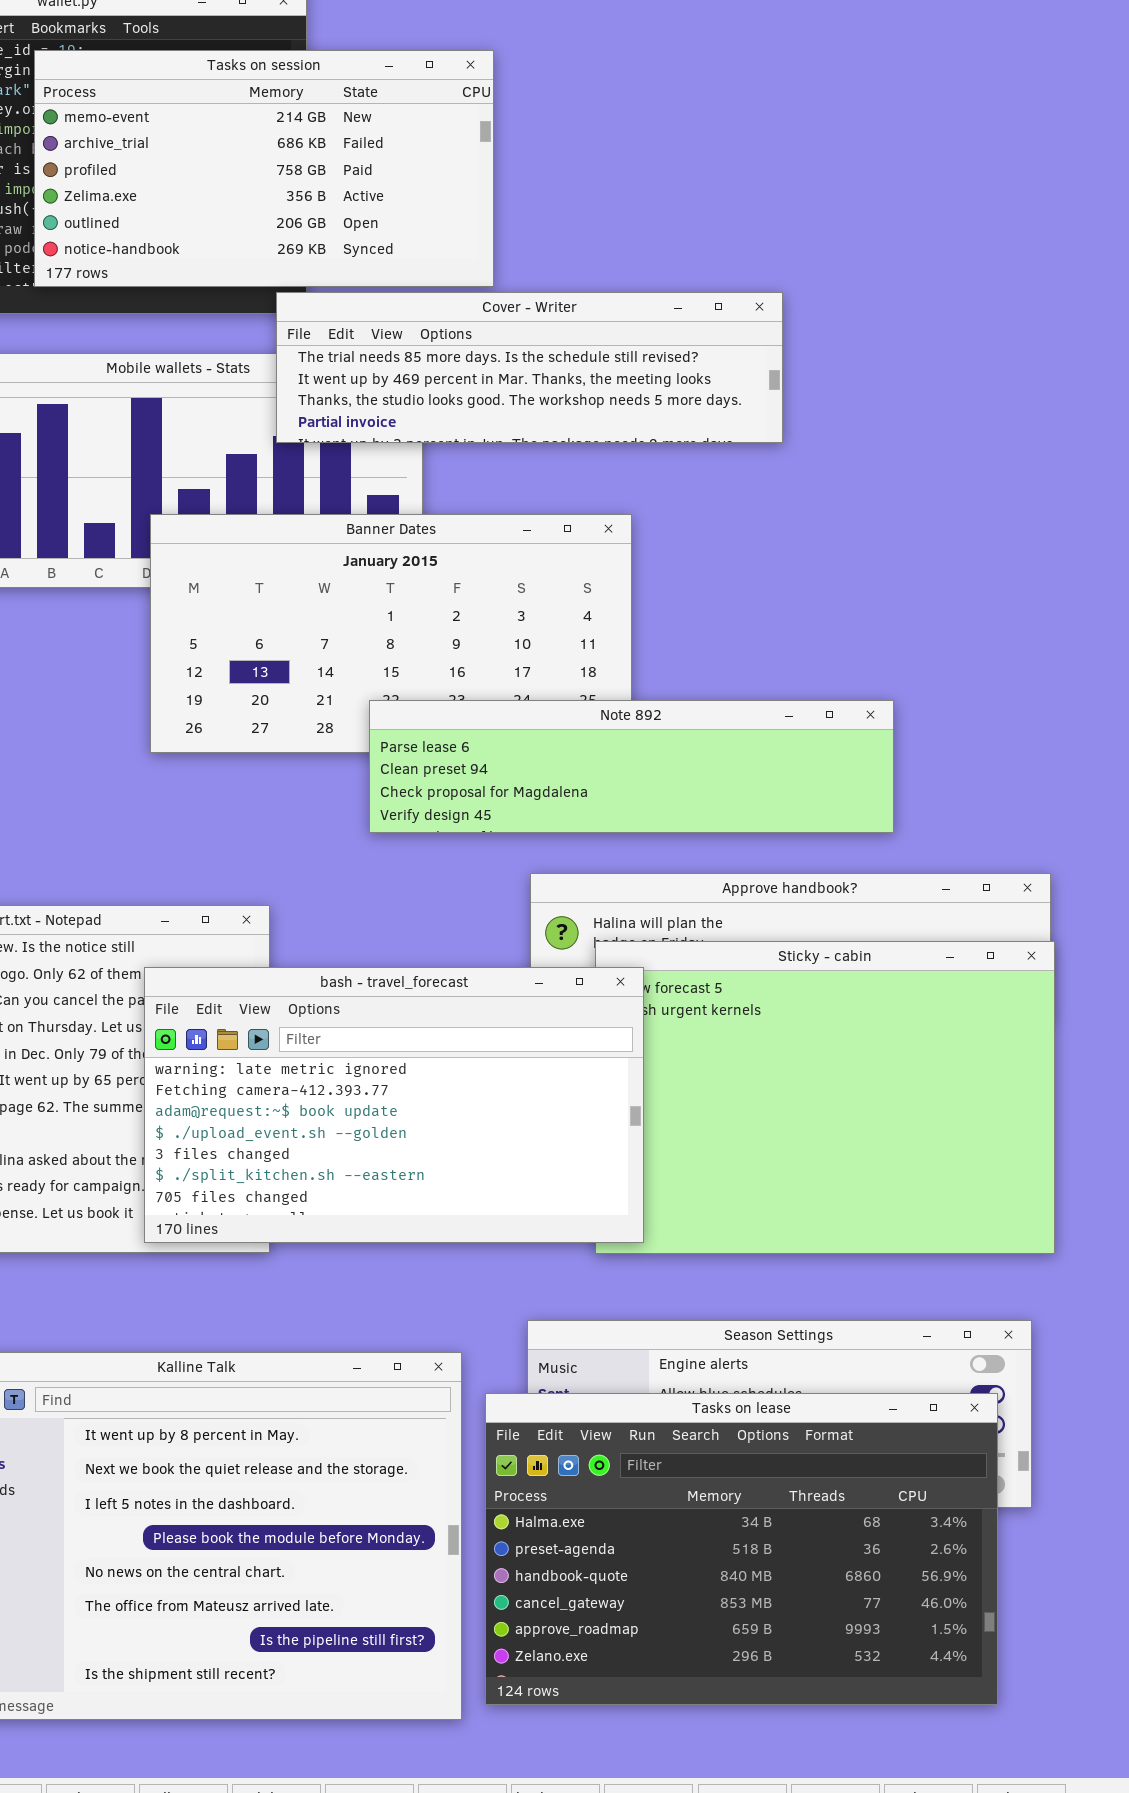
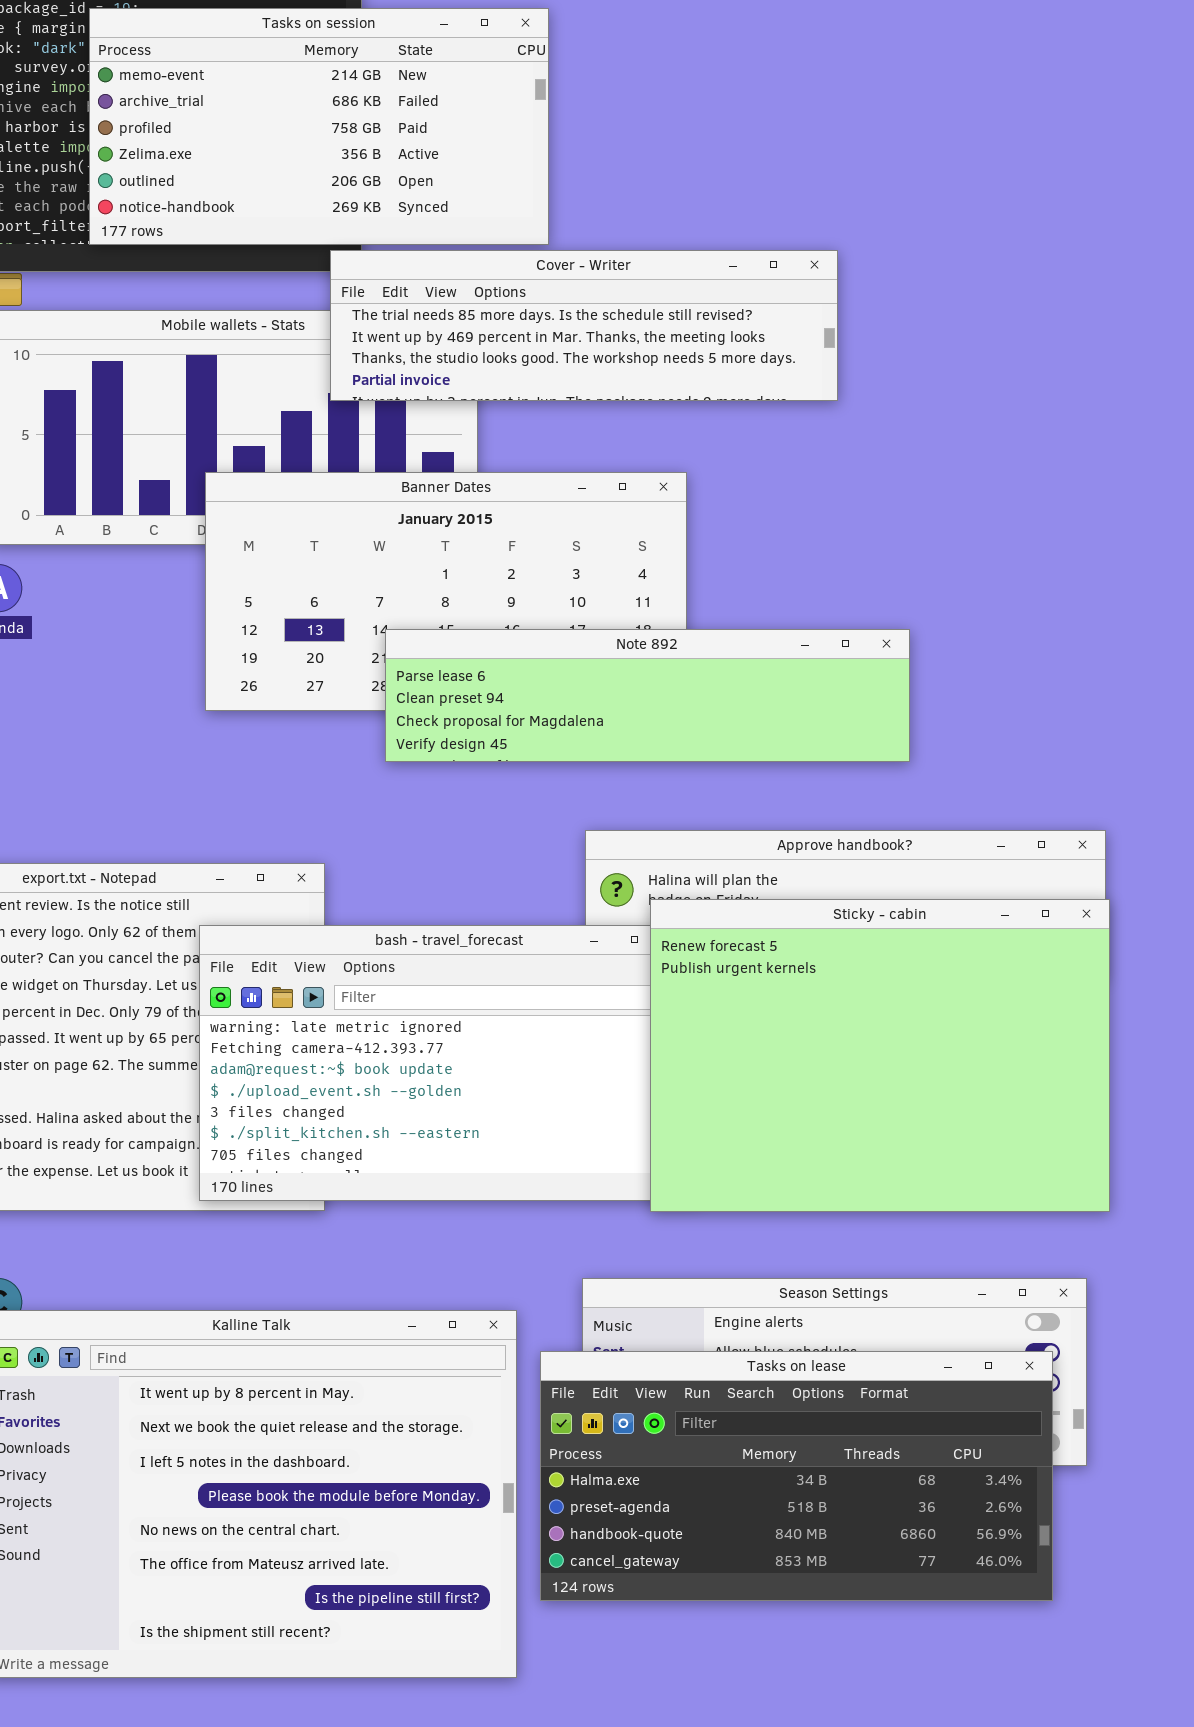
Note 892: [369,700,894,833] -> [385,629,910,762], moved
Sticky - cabin: [595,941,1055,1254] -> [650,899,1110,1212], raised
Tasks on lease: [485,1393,998,1705] -> [540,1351,1053,1601], resized

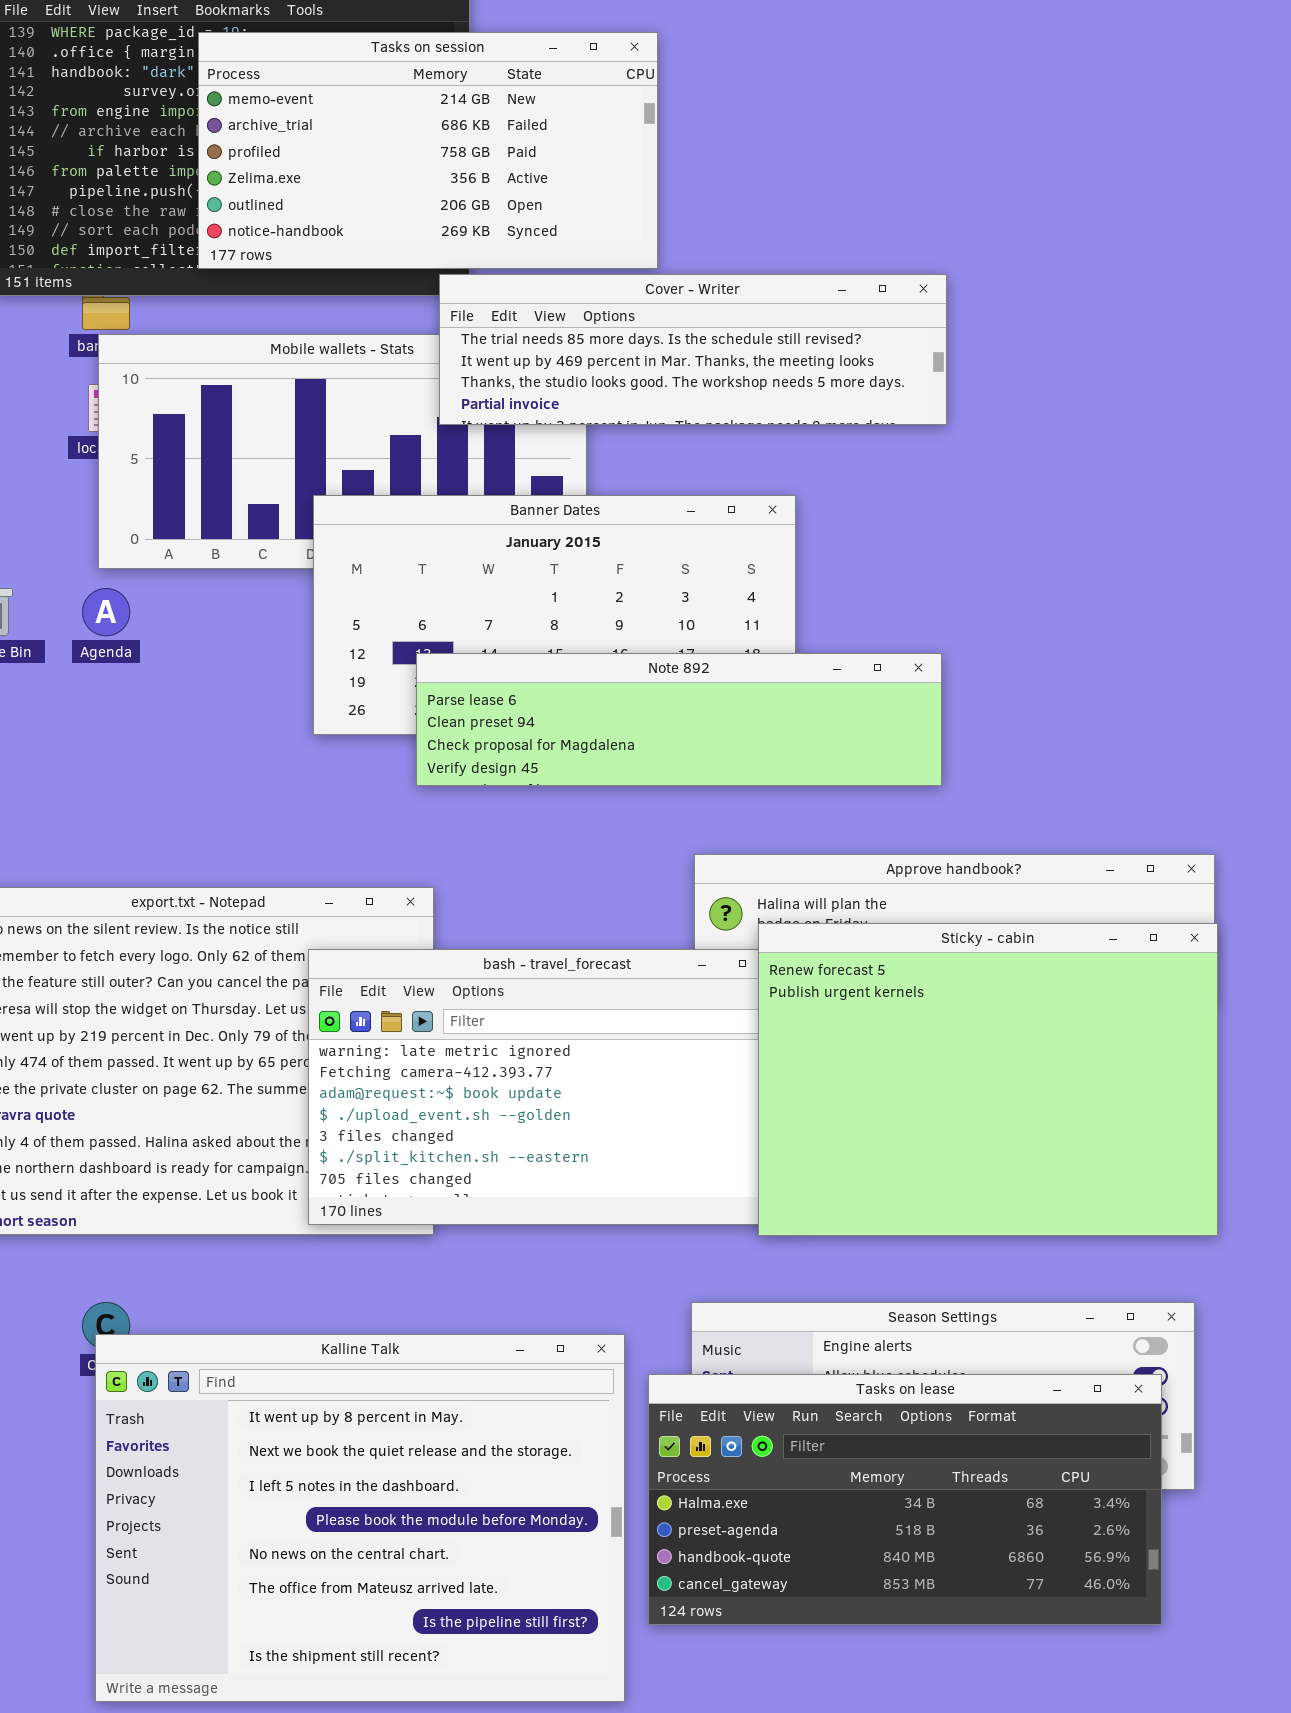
Note 892: [385,629,910,762] -> [416,653,942,786], moved

